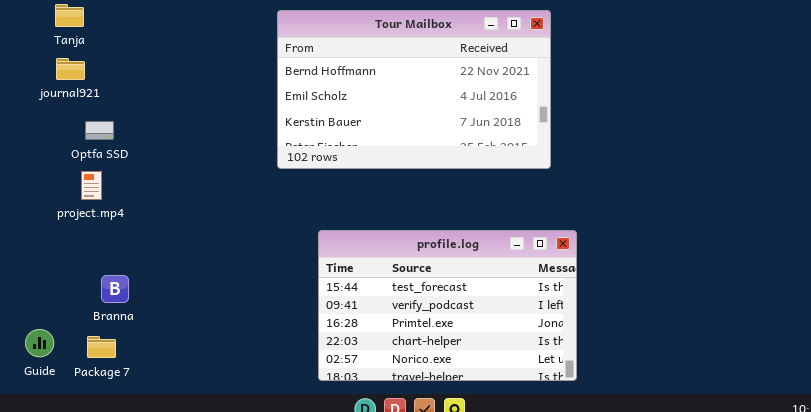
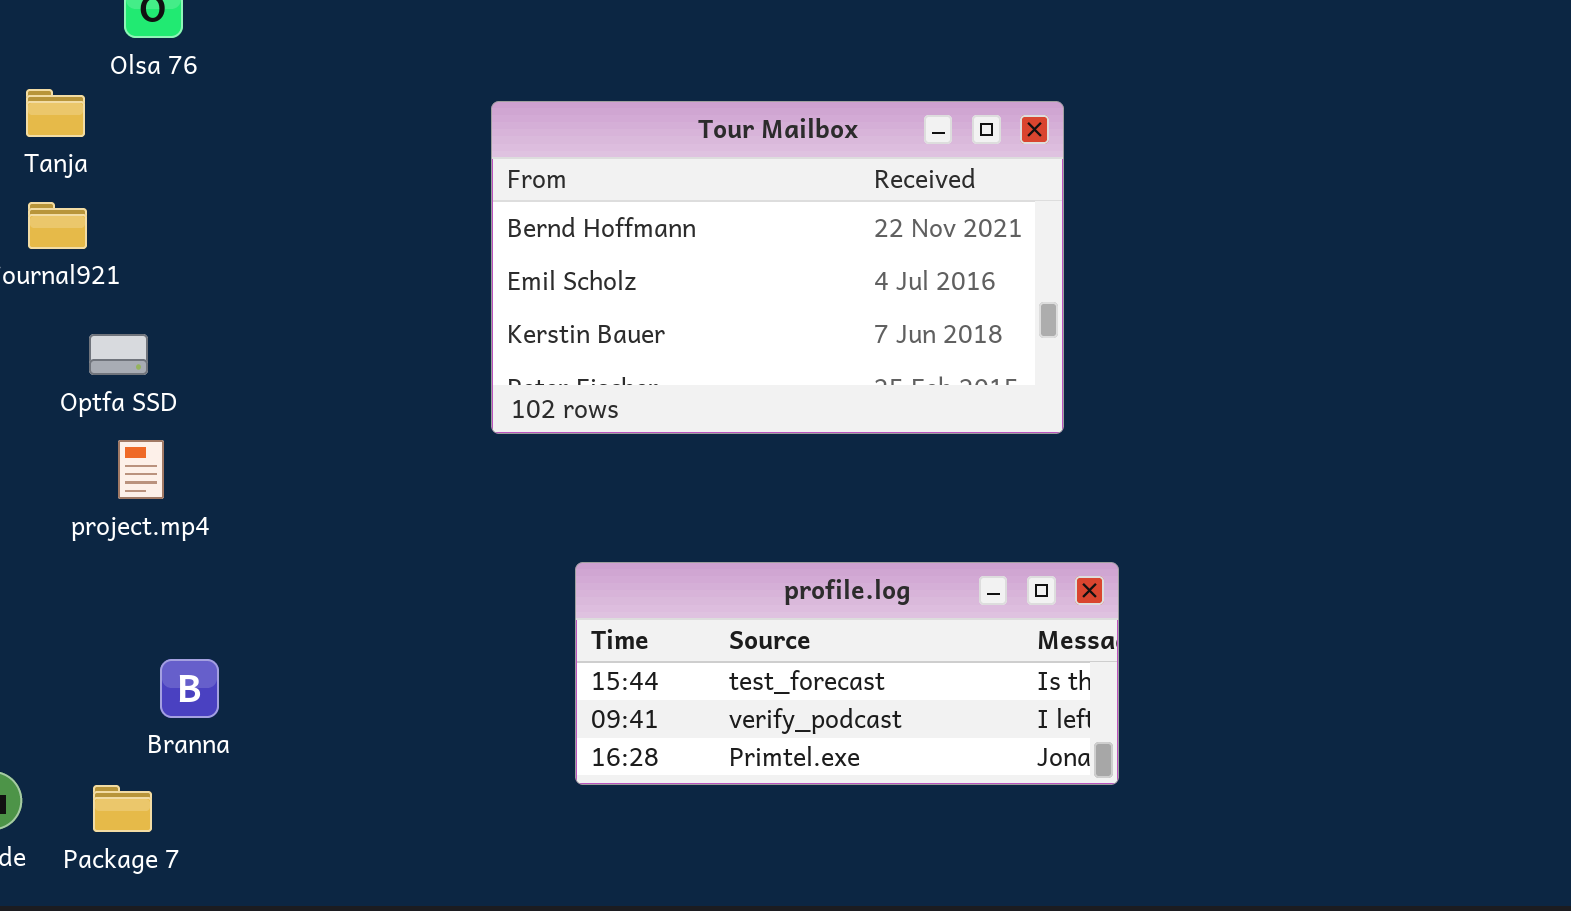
project.mp4: [81,171,102,200] -> [118,440,164,499], moved
profile.log: [318,230,577,381] -> [575,562,1119,785], resized
Branna: [101,275,129,303] -> [160,659,219,718], moved

